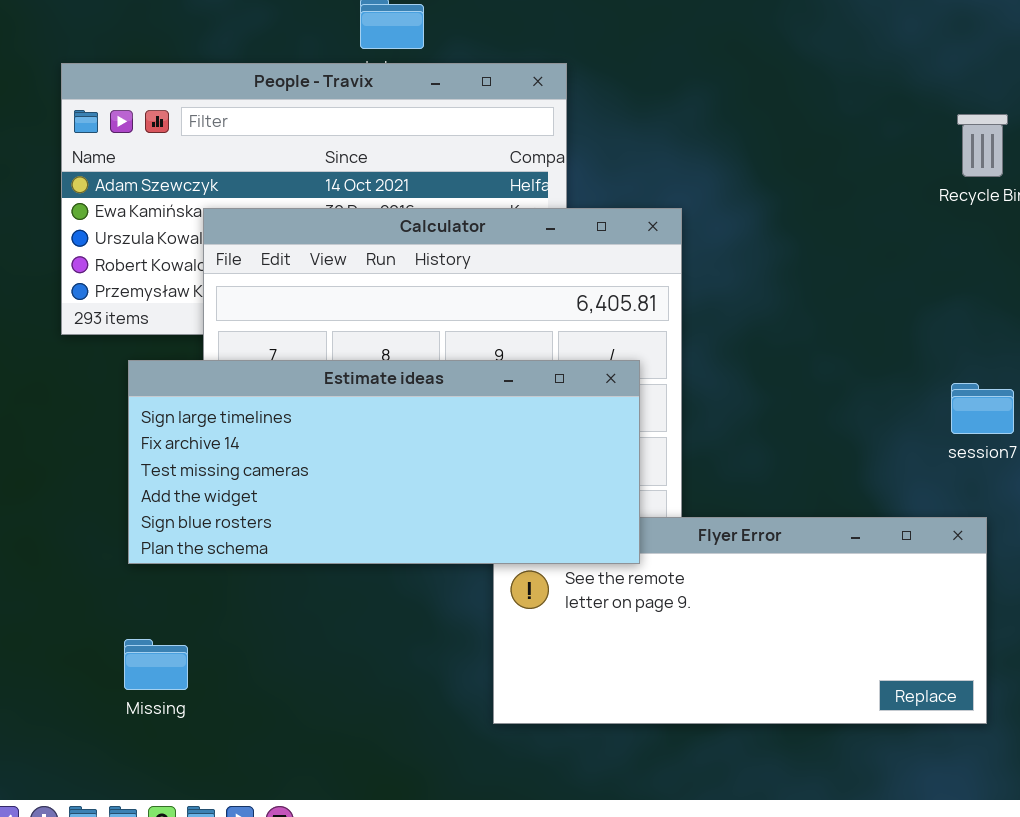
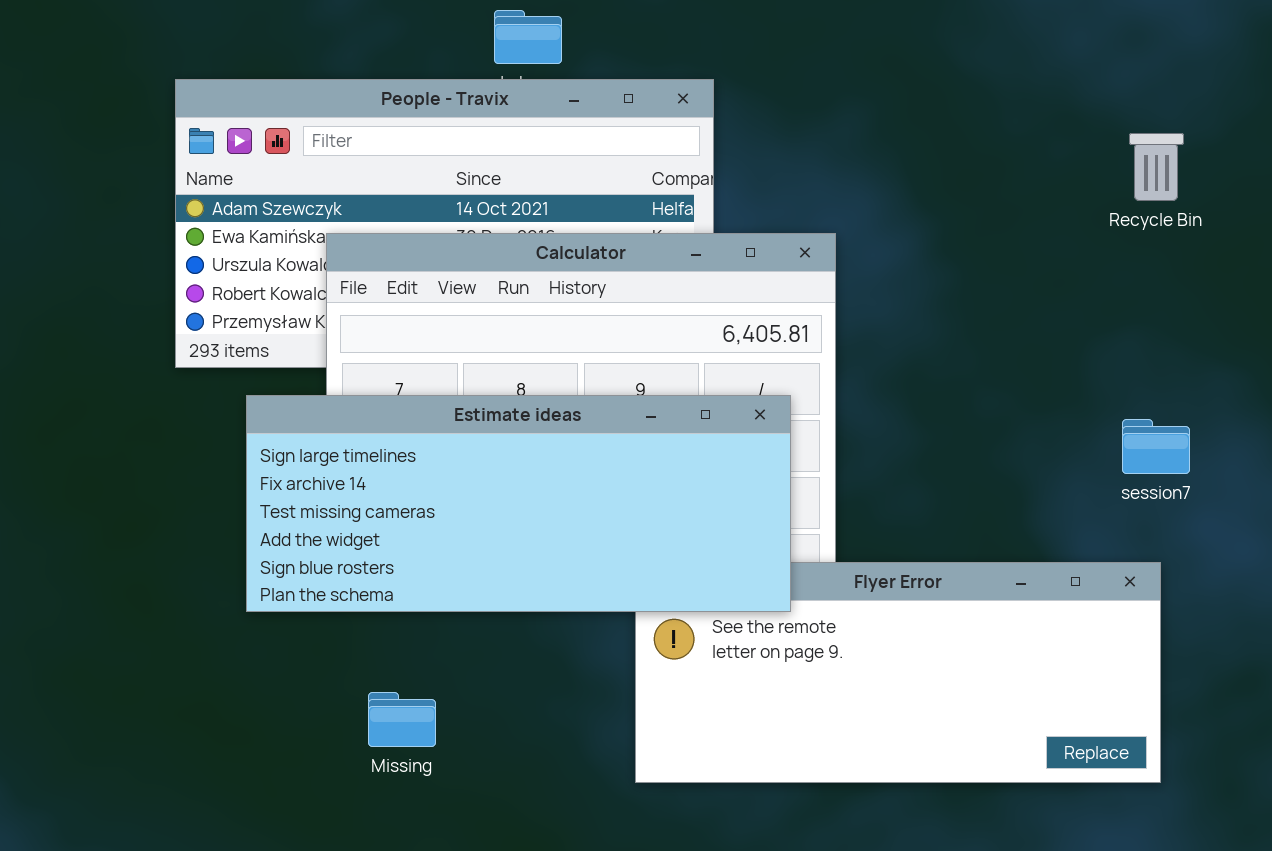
Missing: [124,639,188,690] -> [368,692,436,747], moved

